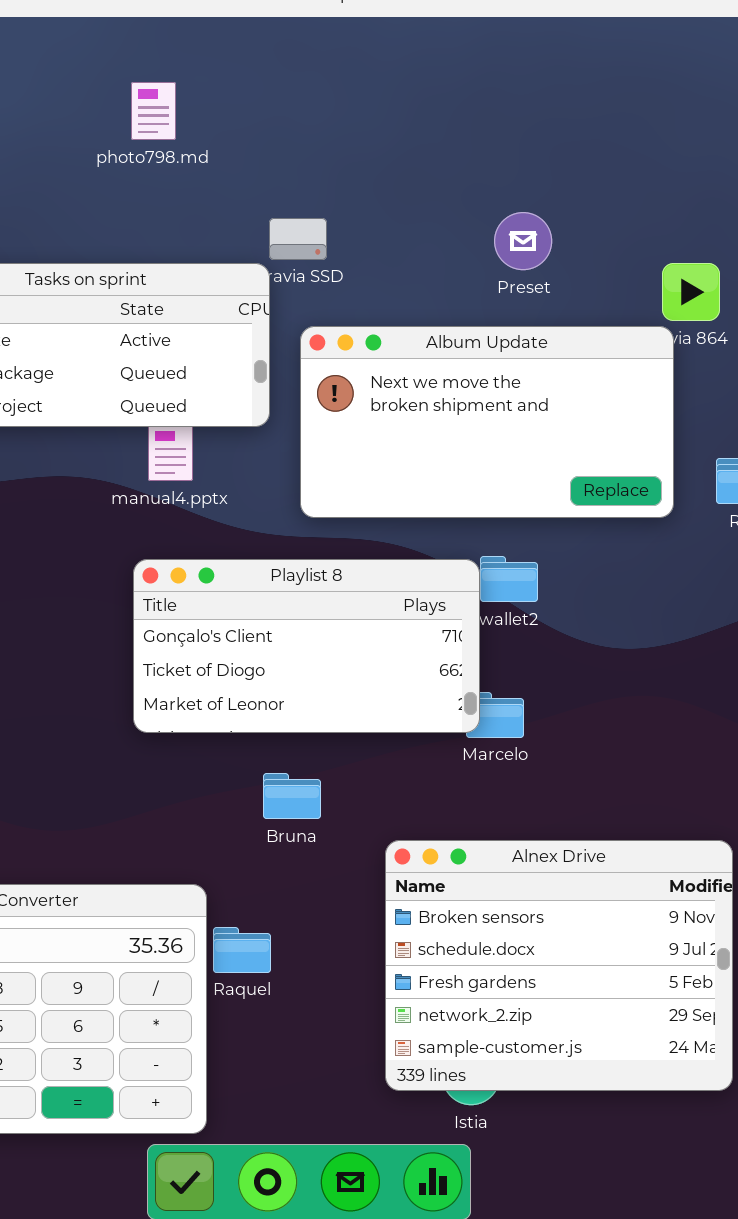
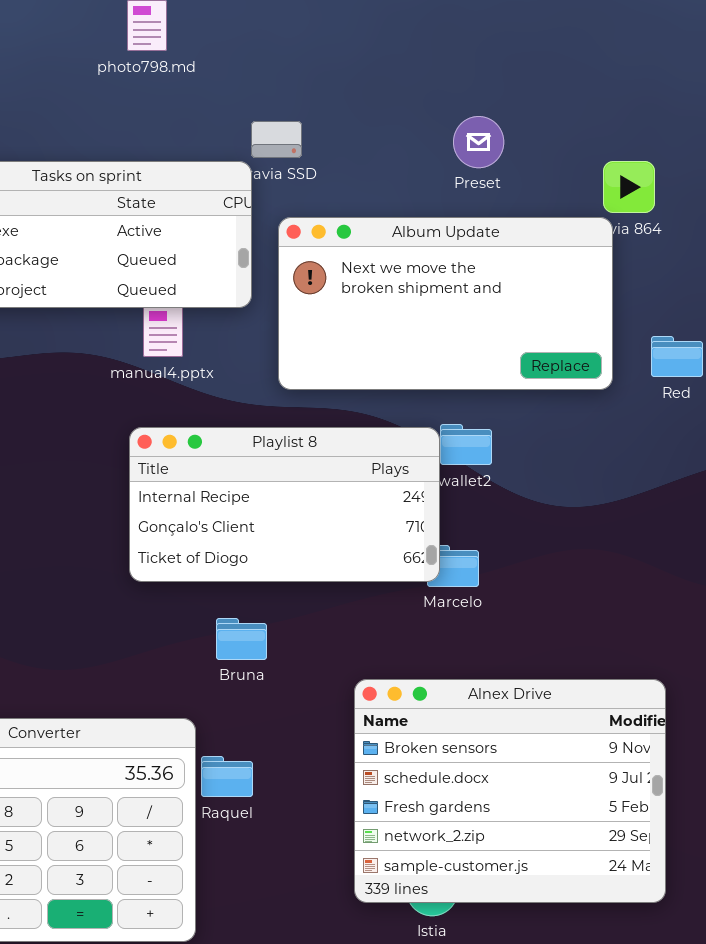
Playlist 8: [133,559,480,733] -> [129,427,440,582], scrolled up 1 row
Bruna: [263,773,321,819] -> [216,618,267,660], moved

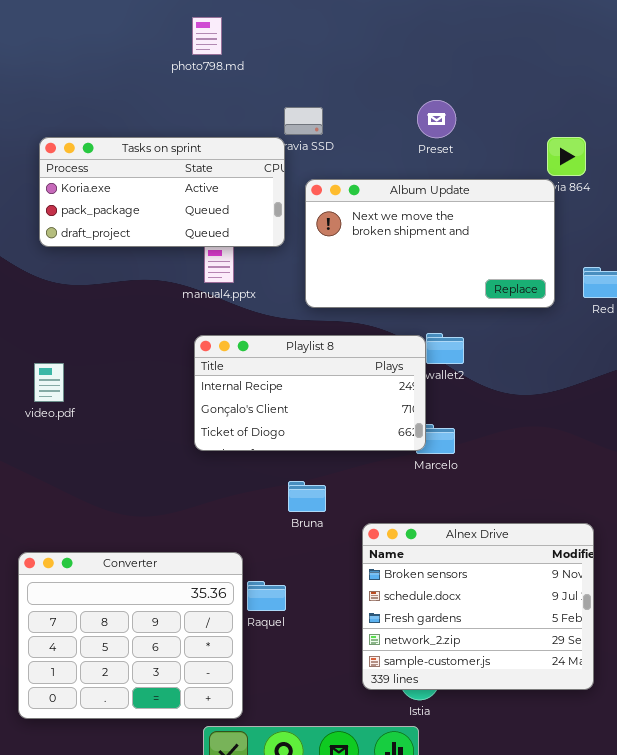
Preset: [453,116,504,168] -> [417,100,456,138], moved
Bruna: [216,618,267,660] -> [288,481,326,512], moved

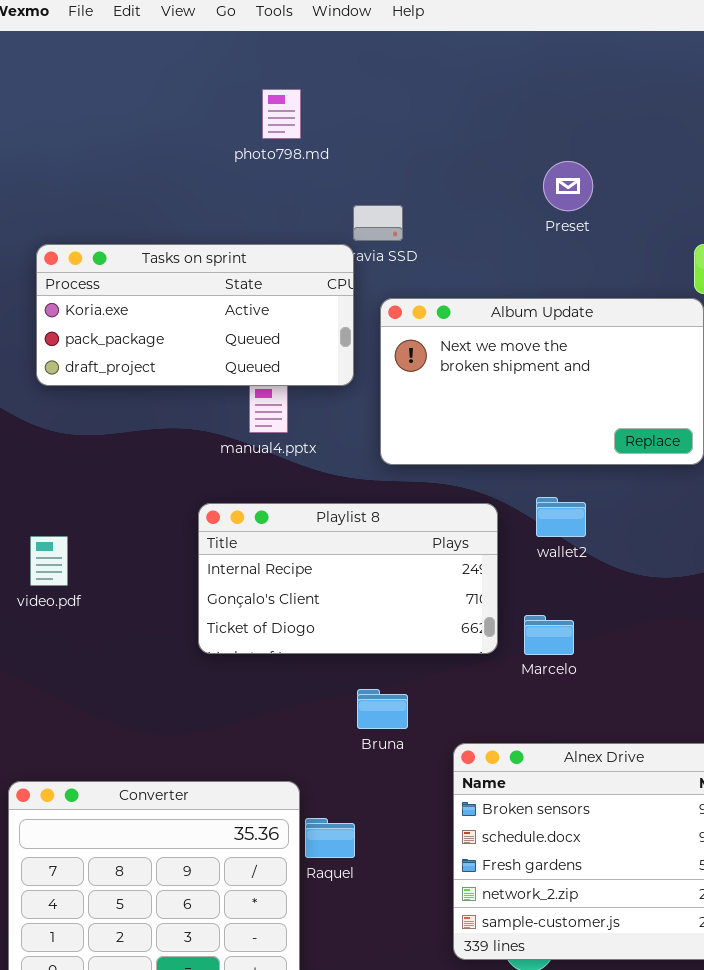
photo798.md: [192,17,222,55] -> [262,89,301,139], moved
Preset: [417,100,456,138] -> [543,161,593,211], moved
Playlist 8: [194,335,426,451] -> [198,503,498,654], moved

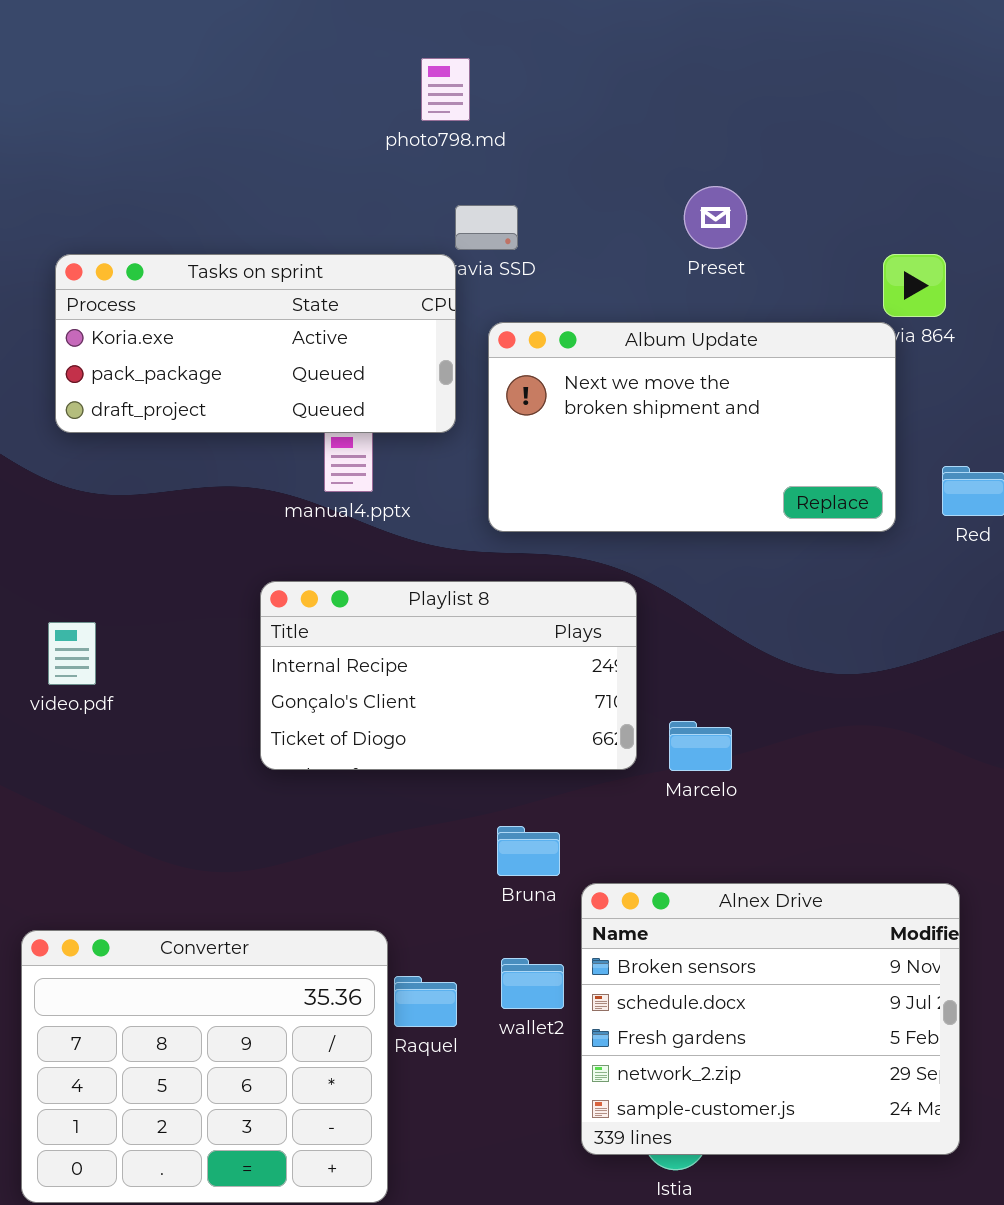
photo798.md: [262,89,301,139] -> [421,58,470,121], moved
Preset: [543,161,593,211] -> [684,186,747,249], moved
wallet2: [536,497,586,537] -> [501,958,564,1009], moved
Bruna: [357,689,408,729] -> [497,826,560,876], moved

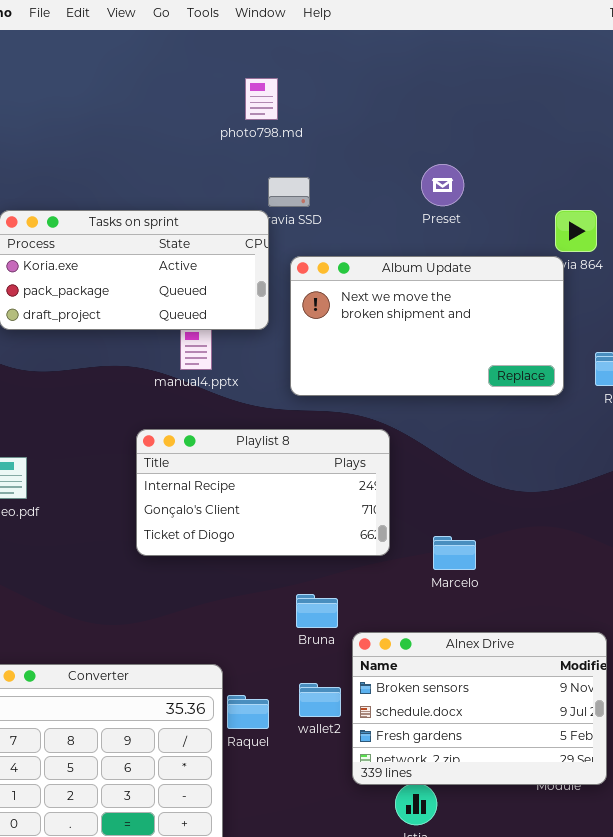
Marcelo: [669,721,732,771] -> [433,536,476,570], moved
Alnex Drive: [581,883,960,1155] -> [352,632,607,785], resized

